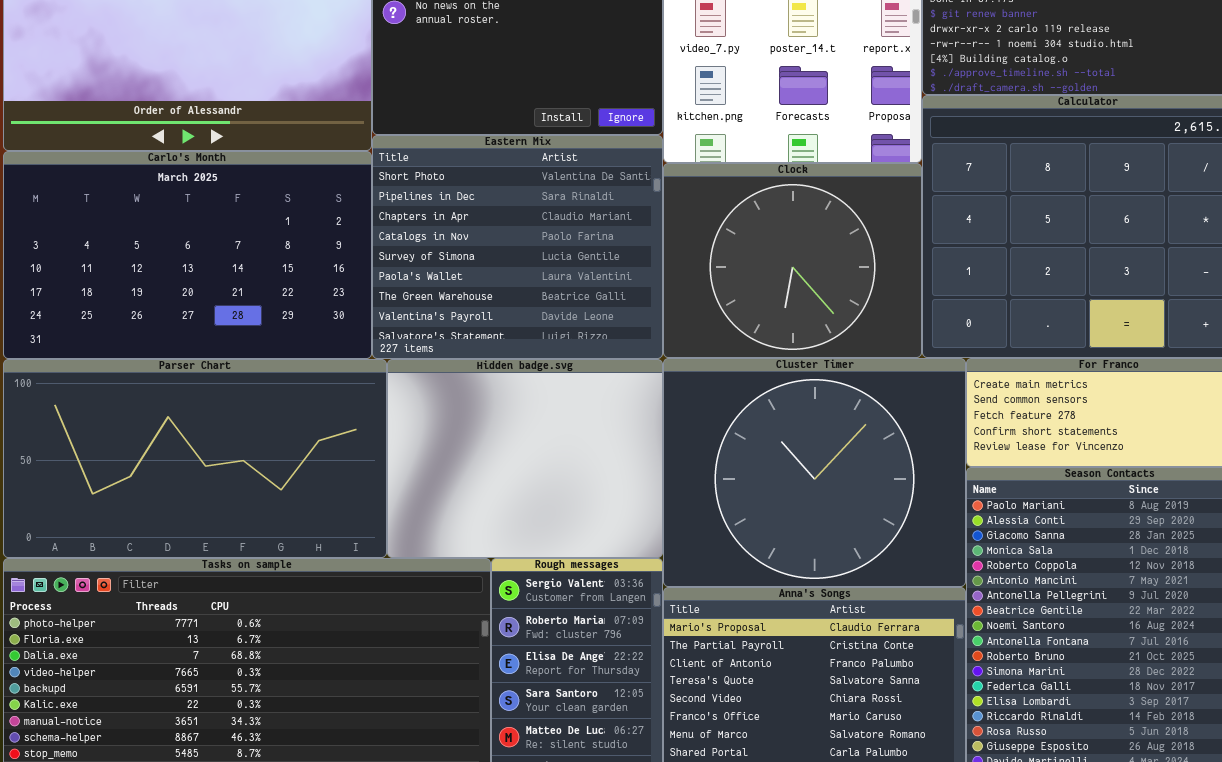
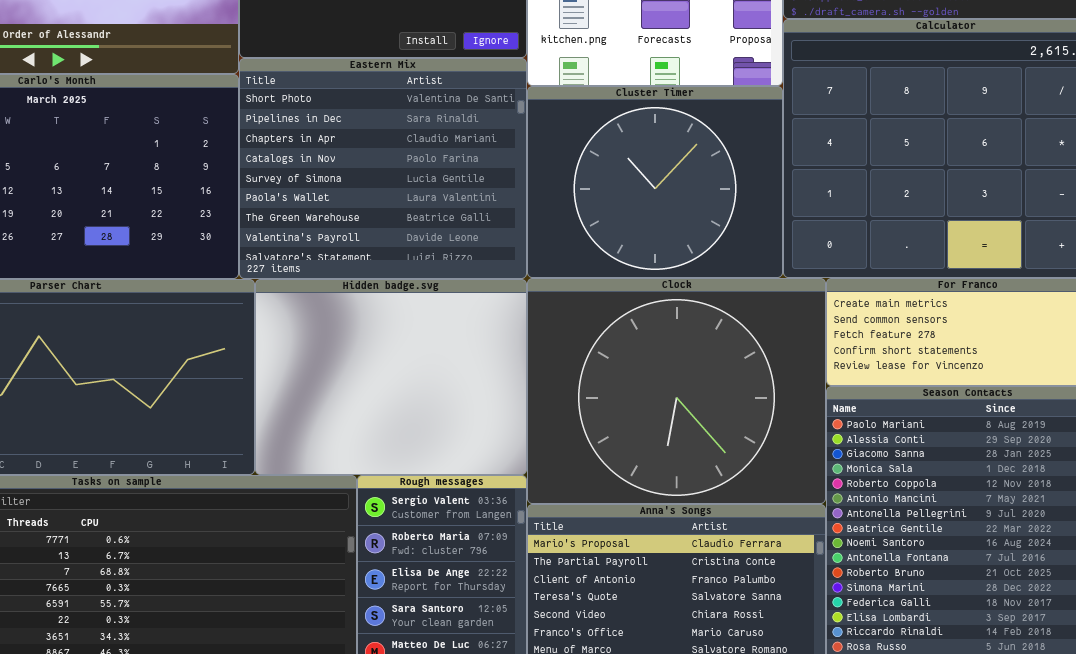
Clock: [663,163,922,358] -> [527,278,826,504], moved, resized
Cluster Timer: [663,358,966,587] -> [527,86,783,278], moved, resized

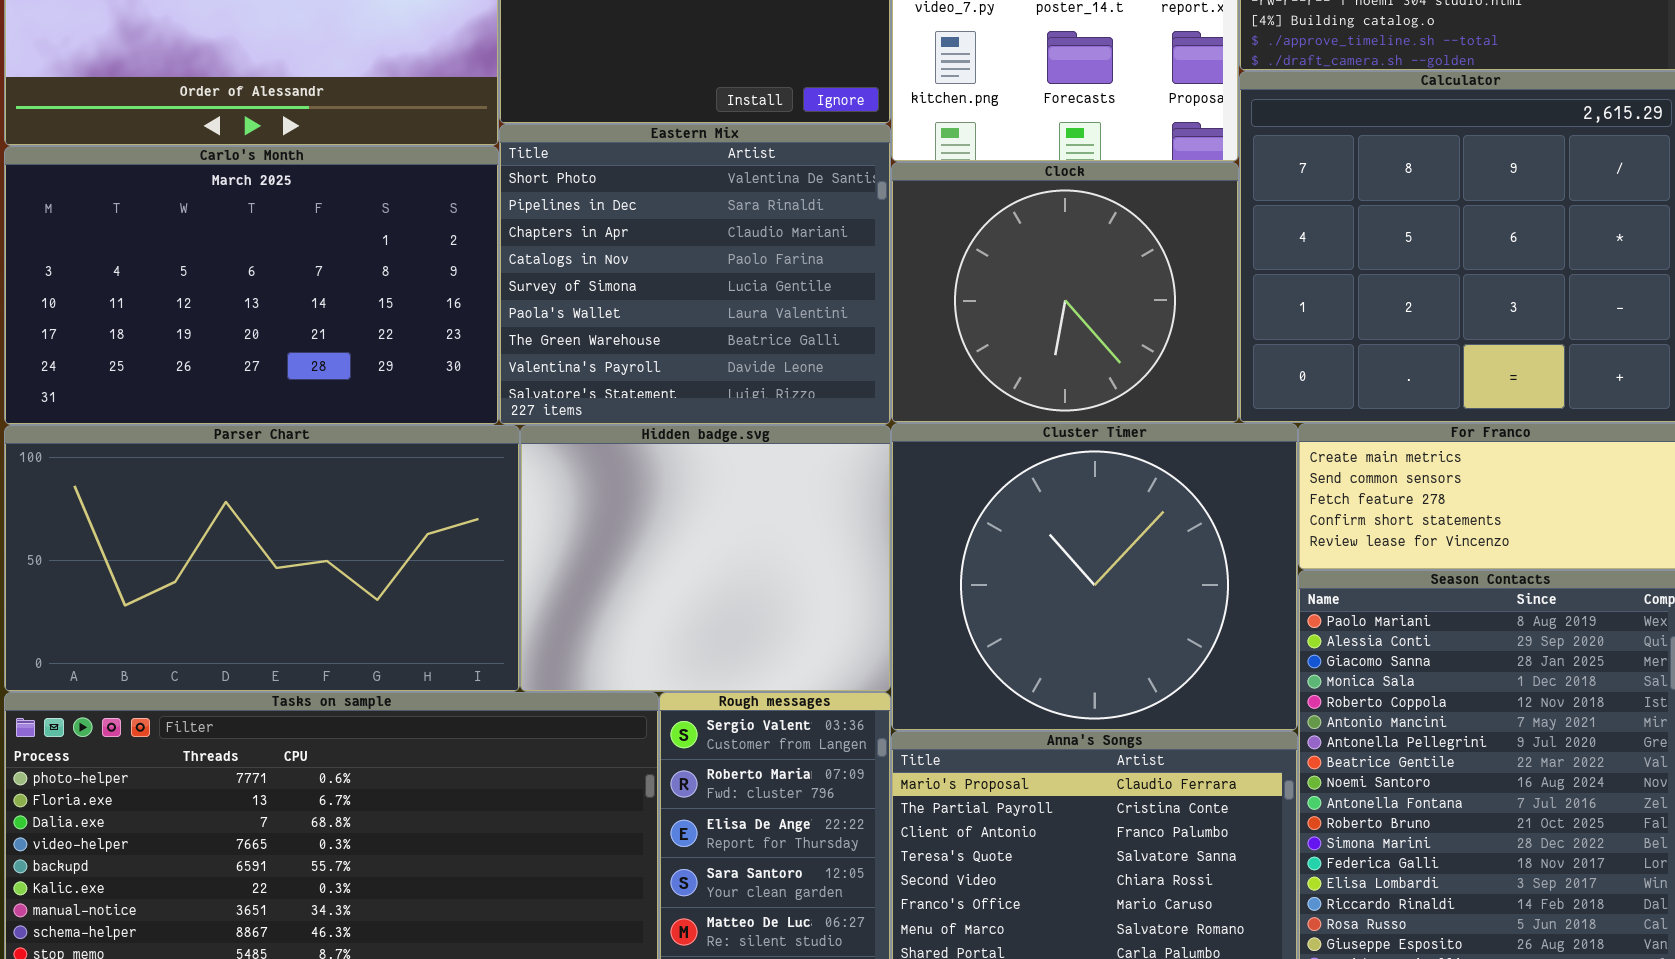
Cluster Timer: [527,86,783,278] -> [891,423,1298,731], moved, resized
Clock: [527,278,826,504] -> [891,162,1239,423], moved, resized

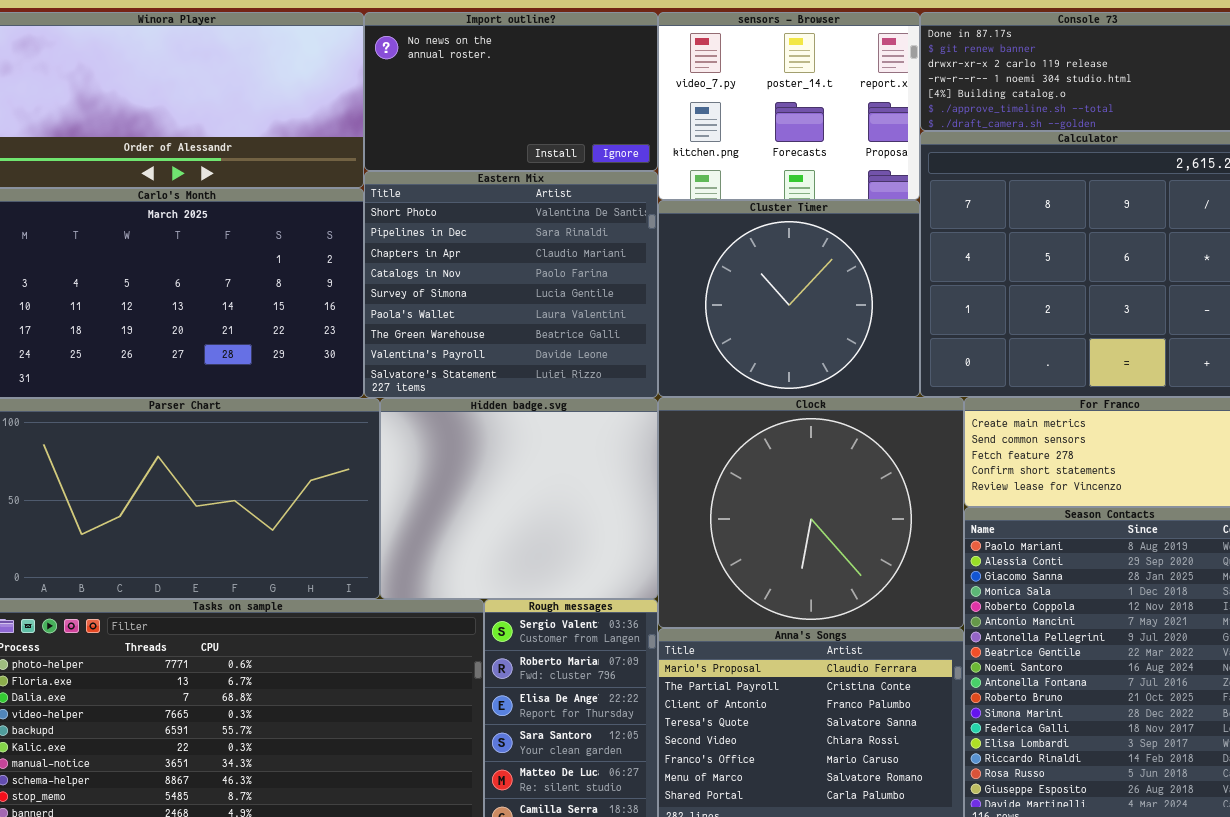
Clock: [891,162,1239,423] -> [658,397,964,628], moved, resized
Cluster Timer: [891,423,1298,731] -> [658,200,920,397], moved, resized

